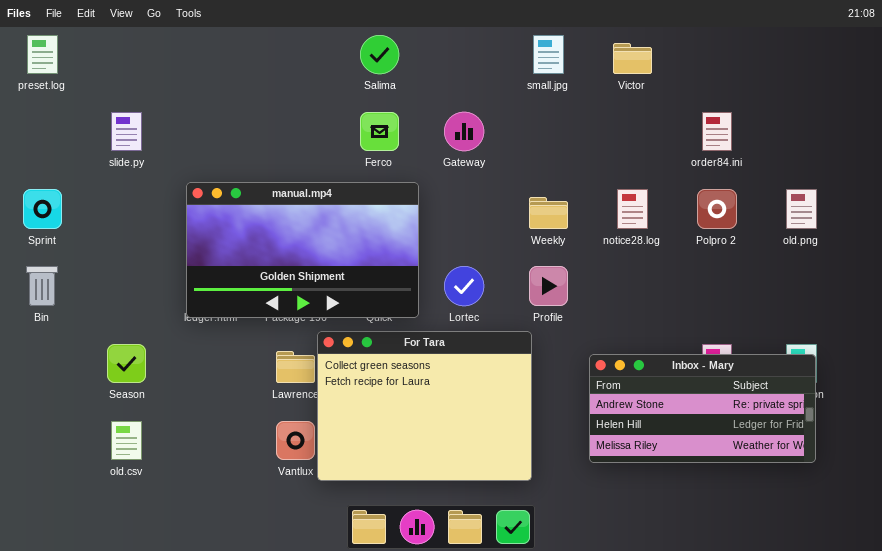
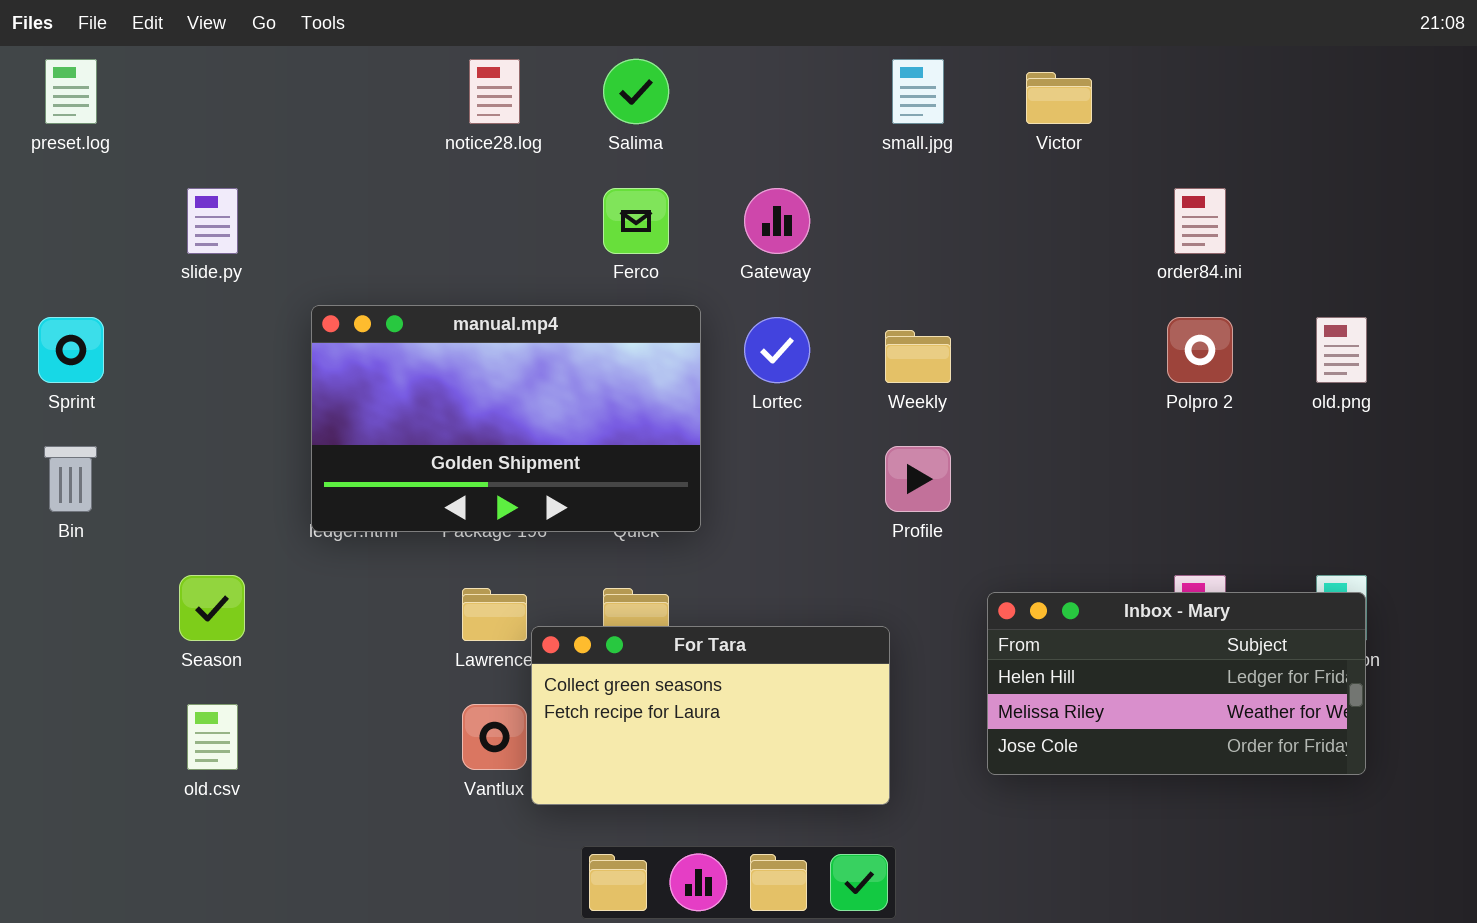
notice28.log: [617,189,648,229] -> [469,59,520,124], moved
Lortec: [444,266,484,306] -> [744,317,810,383], moved
For Tara: [317,331,532,481] -> [531,626,890,805], resized
Inbox - Mary: [589,354,816,463] -> [987,592,1366,775], scrolled down 1 row

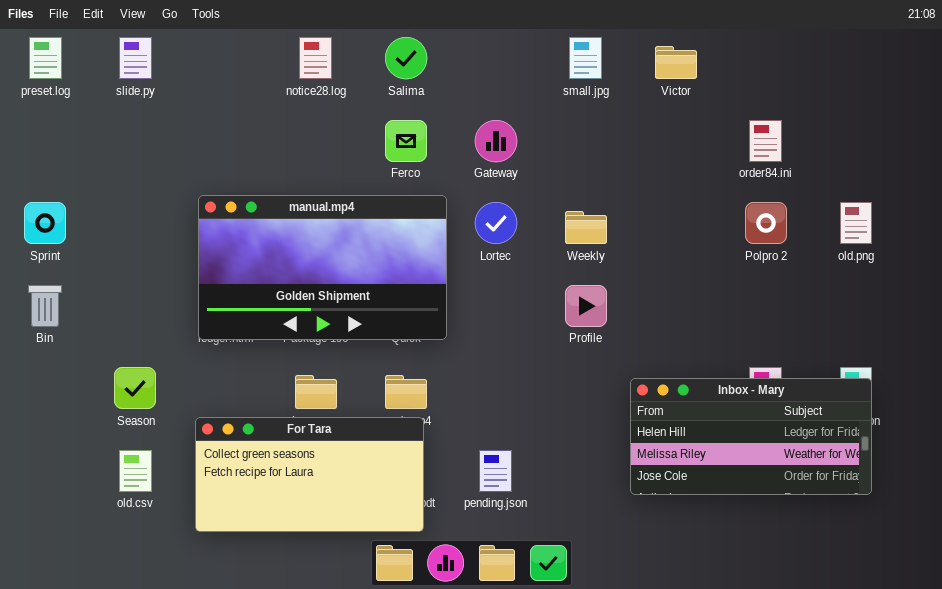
slide.py: [187,188,238,254] -> [119,37,152,79], moved
For Tara: [531,626,890,805] -> [195,417,424,532], moved

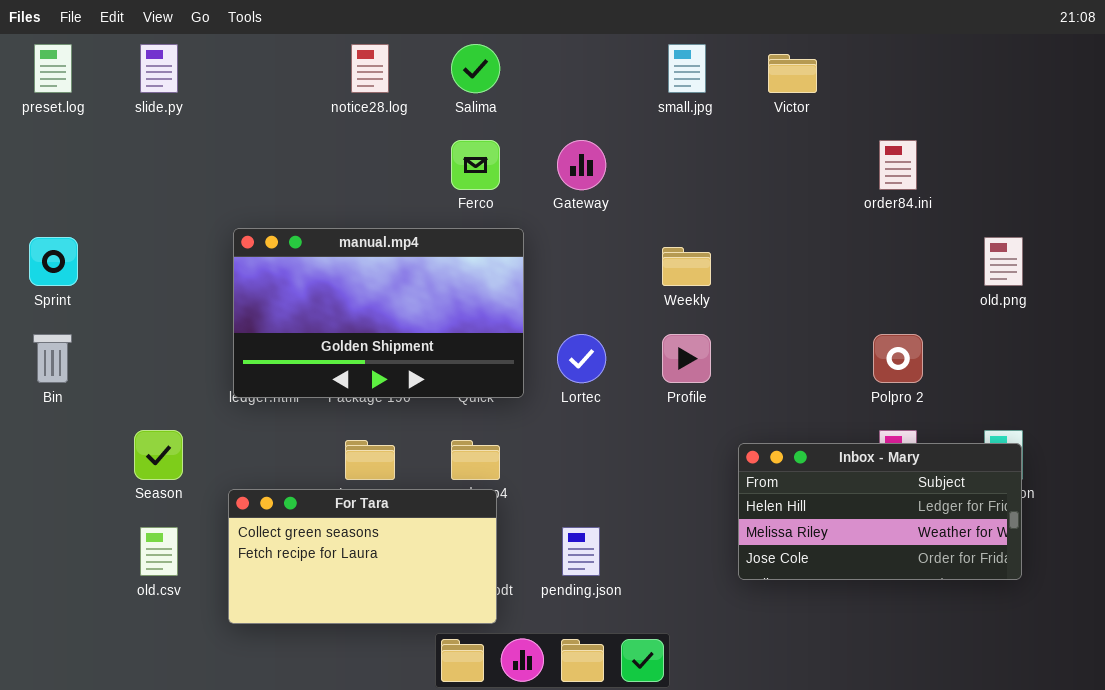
Lortec: [475,202,517,244] -> [557,334,606,383], moved
Polpro 2: [745,202,787,244] -> [873,334,923,383], moved

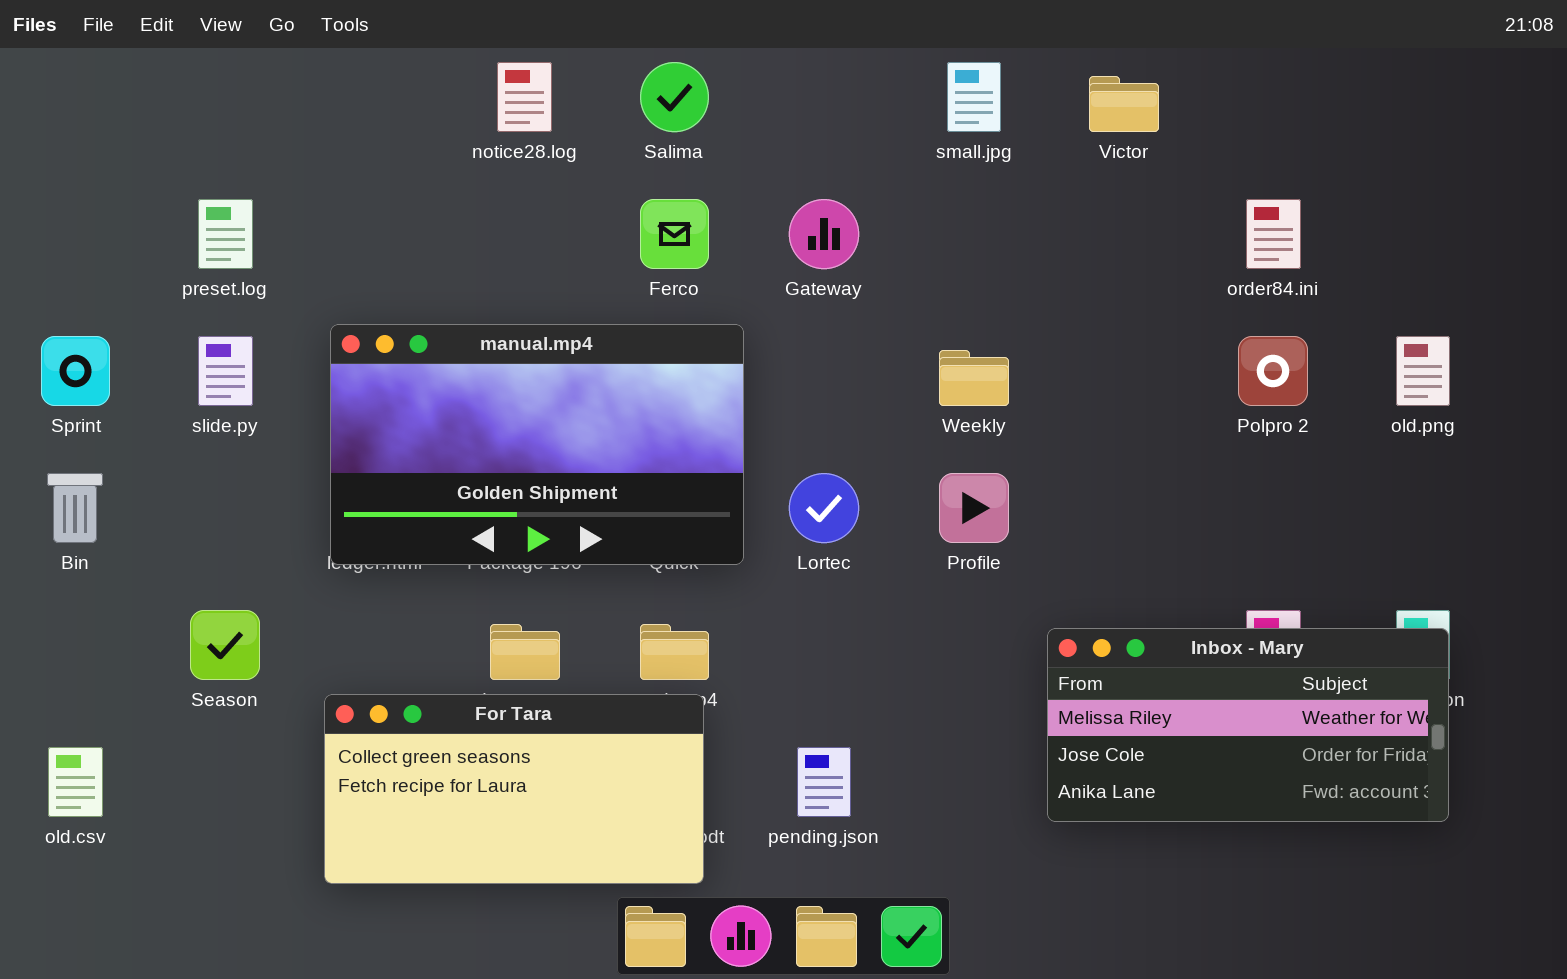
preset.log: [34,44,72,93] -> [198,199,253,269], moved
slide.py: [140,44,178,93] -> [198,336,253,406], moved
Polpro 2: [873,334,923,383] -> [1238,336,1308,406], moved
Inbox - Mary: [738,443,1022,580] -> [1047,628,1449,822], scrolled down 1 row
old.csv: [140,527,178,576] -> [48,747,103,817], moved

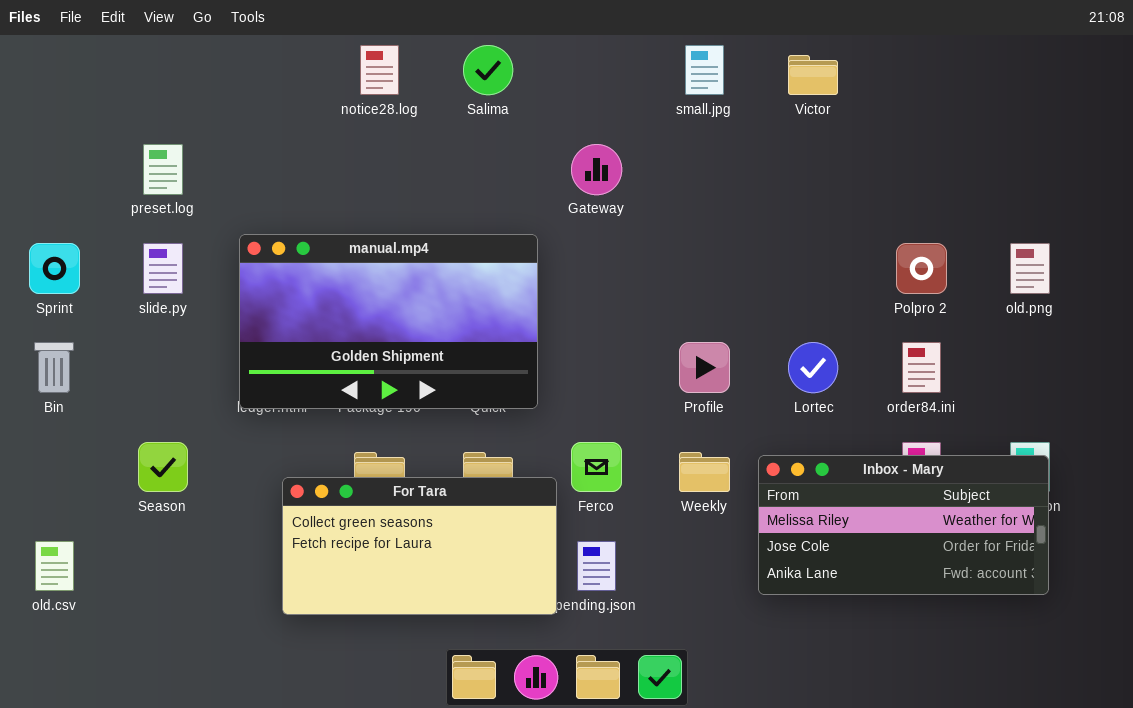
Ferco: [640,199,709,269] -> [571,442,622,492], moved
order84.ini: [1246,199,1301,269] -> [902,342,941,393], moved
Weekly: [939,350,1009,406] -> [679,452,730,492], moved
Lortec: [789,473,859,543] -> [788,342,838,393], moved
For Tara: [324,694,704,884] -> [282,477,557,615], moved

